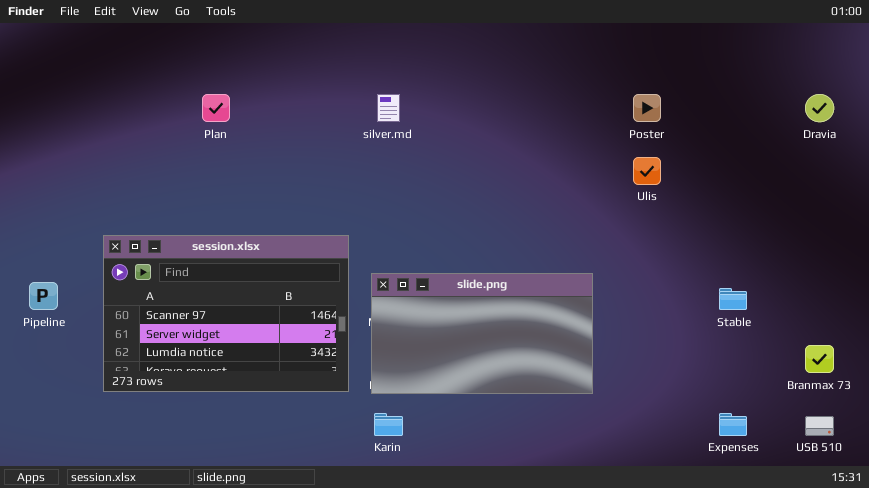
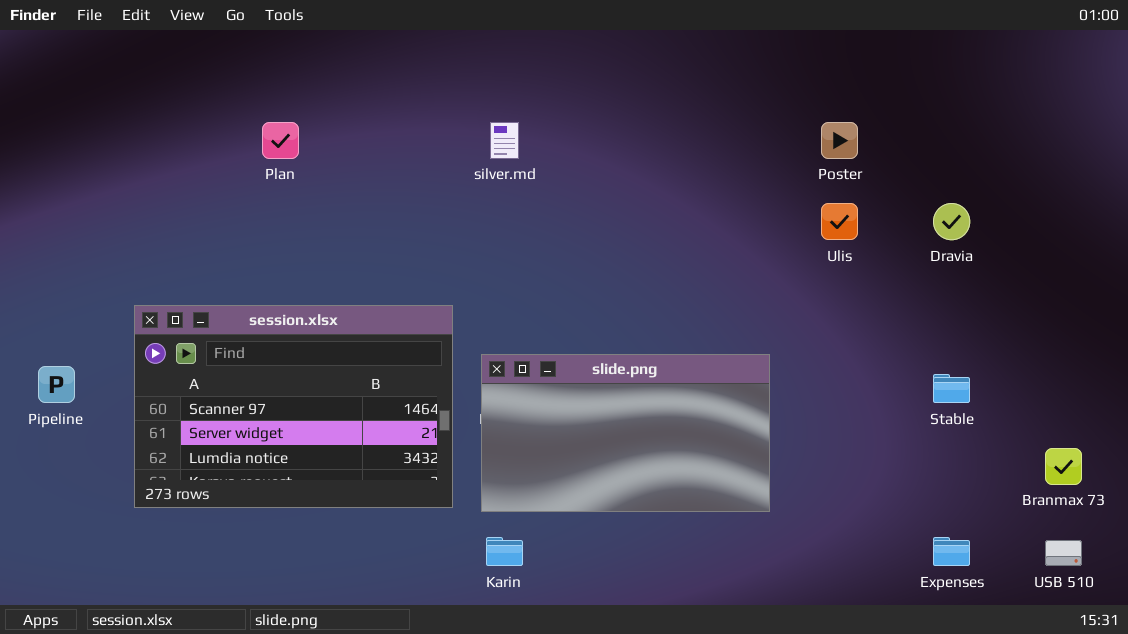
Dravia: [805,94,834,122] -> [933,203,970,240], moved

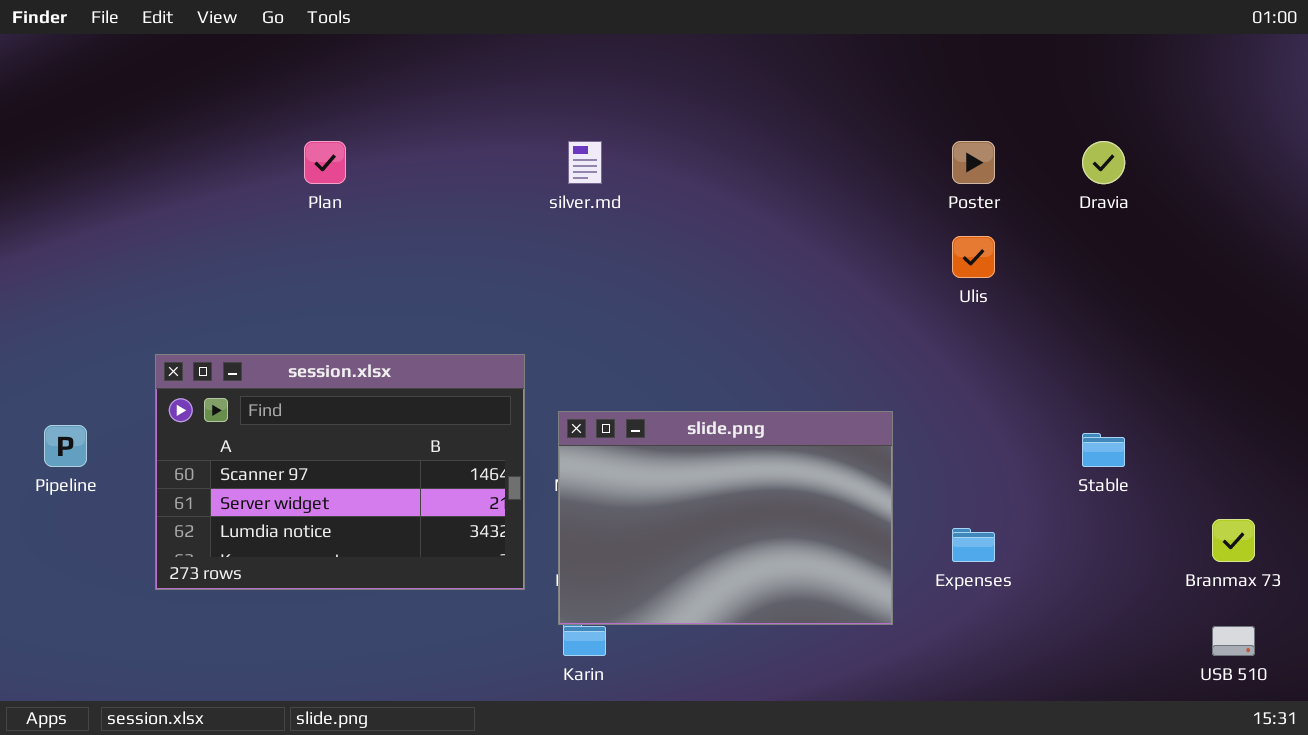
Dravia: [933,203,970,240] -> [1082,141,1125,184], moved
slide.png: [481,354,770,512] -> [558,411,893,625], resized
Expenses: [933,537,970,566] -> [952,528,995,562], moved

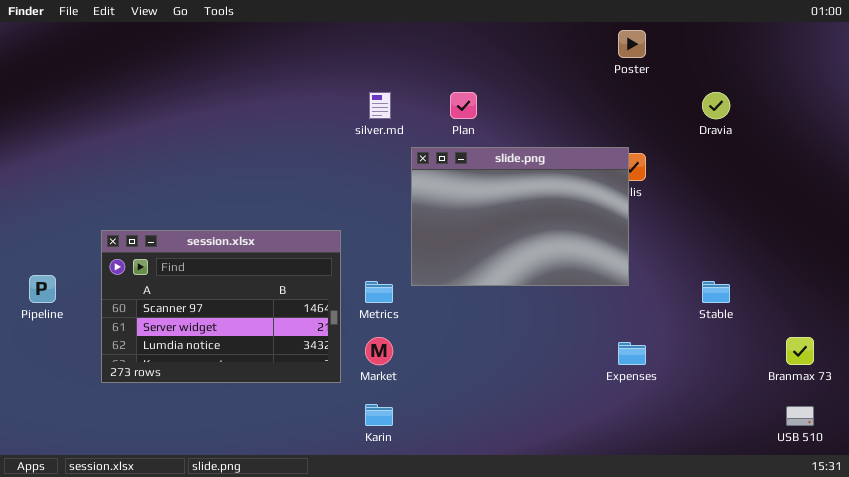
Plan: [304,141,346,184] -> [450,92,477,119], moved
Poster: [952,141,995,184] -> [618,30,646,58], moved
slide.png: [558,411,893,625] -> [411,147,629,286], moved

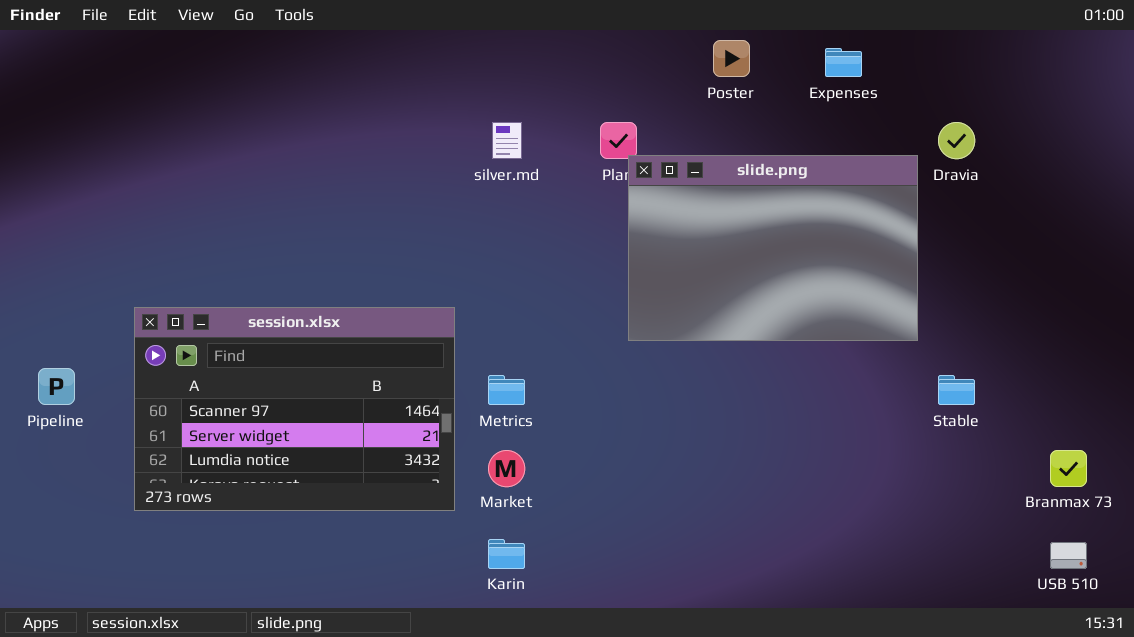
Poster: [618,30,646,58] -> [713,40,750,77], moved
slide.png: [411,147,629,286] -> [628,155,918,341], moved
Expenses: [618,342,646,365] -> [825,48,862,77], moved

